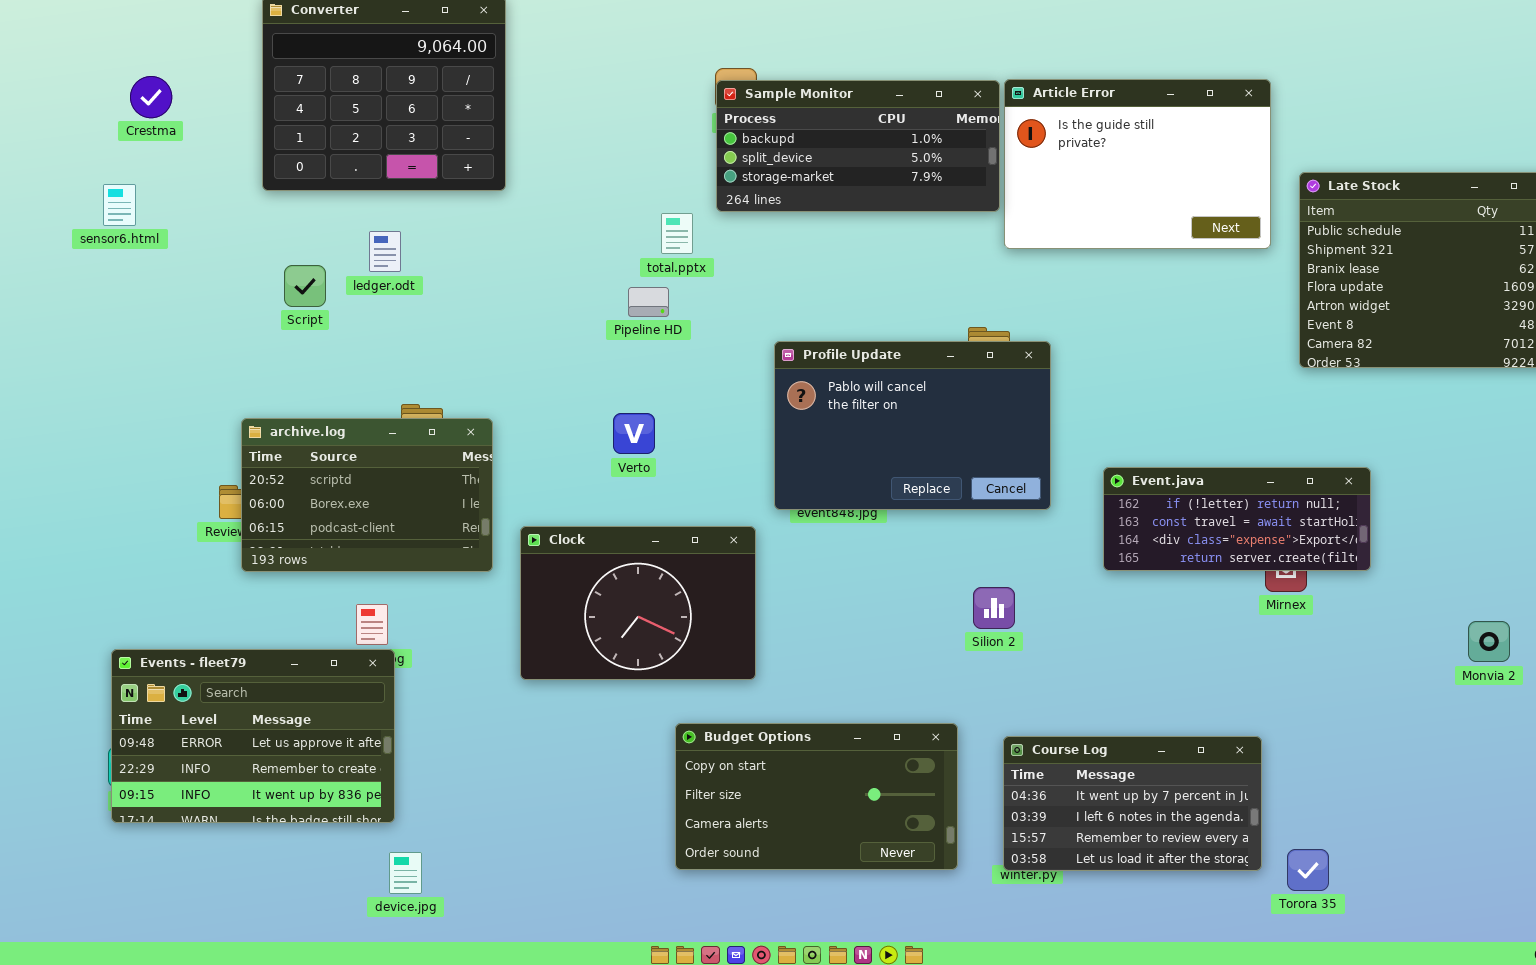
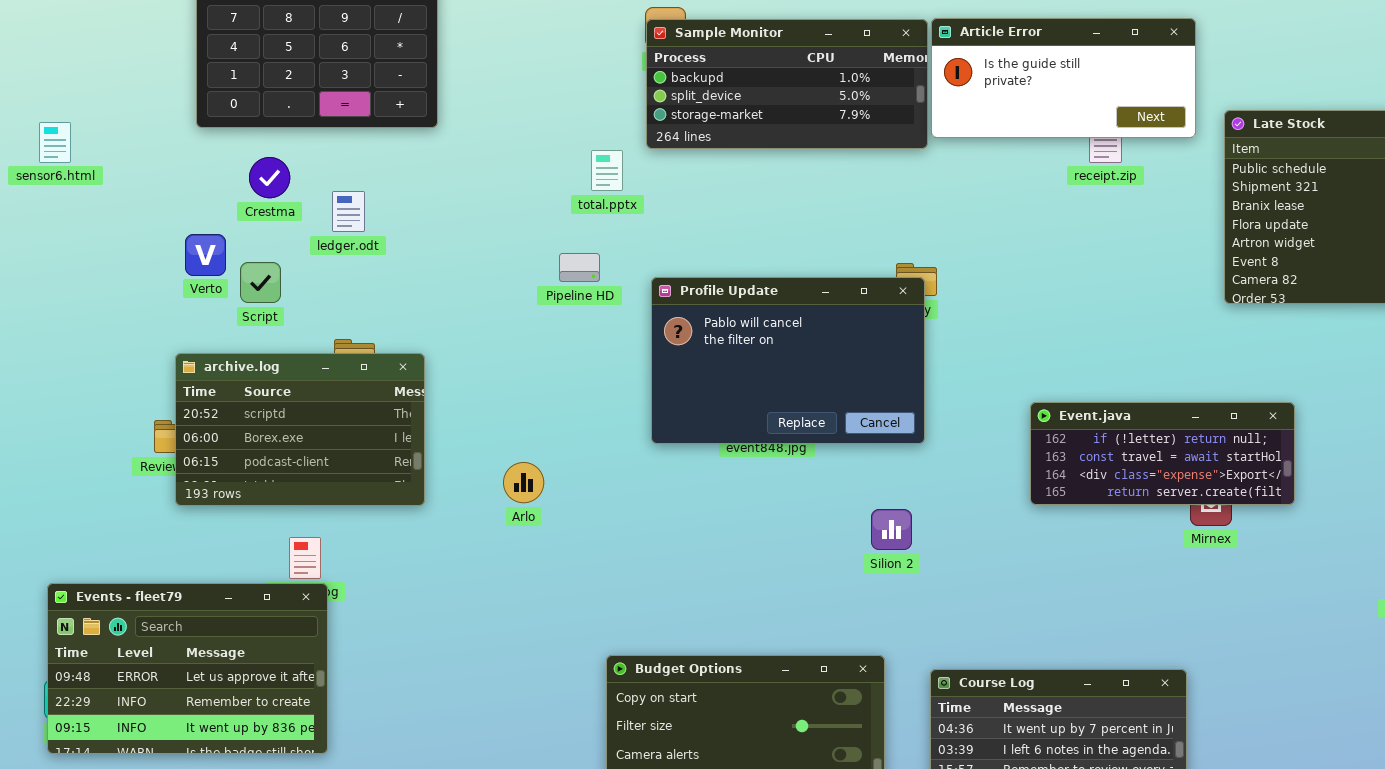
Crestma: [130,76,172,118] -> [249,157,290,198], moved
Article Error: [1004,79,1271,249] -> [931,18,1196,138], resized
ledger.odt: [369,231,401,272] -> [332,191,365,232], moved
Script: [284,265,326,307] -> [240,262,281,303], moved
Pipeline HD: [628,287,669,317] -> [559,253,600,282], moved
Profile Update: [774,341,1051,510] -> [651,277,925,444], moved
Verto: [613,413,655,454] -> [185,234,226,276], moved
Clock: [520,526,756,680] -> none, closed
Silion 2: [973,587,1015,629] -> [871,509,912,550], moved

